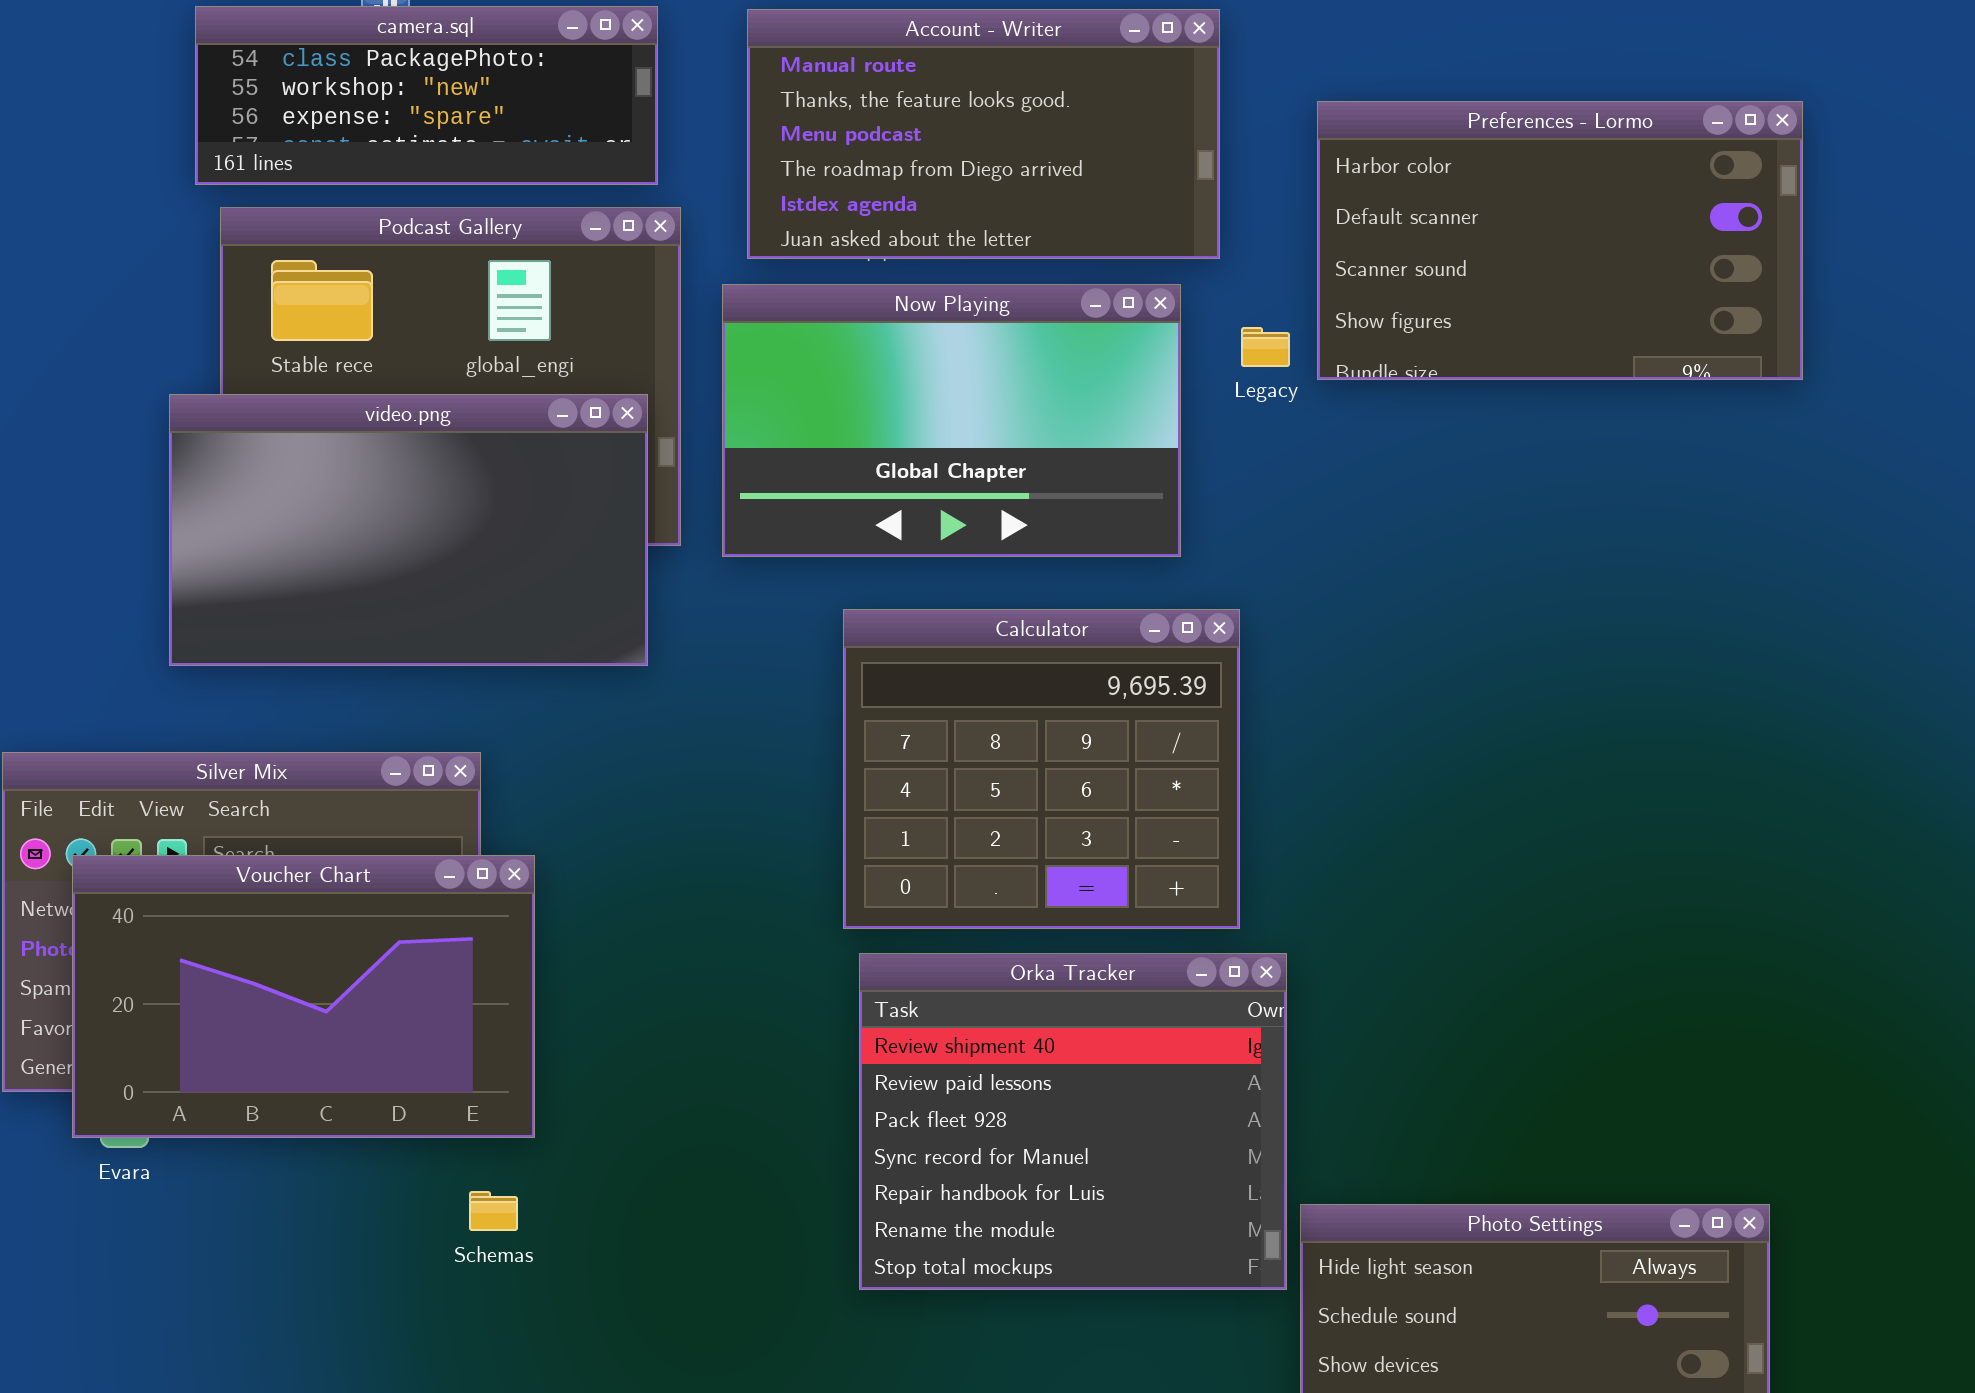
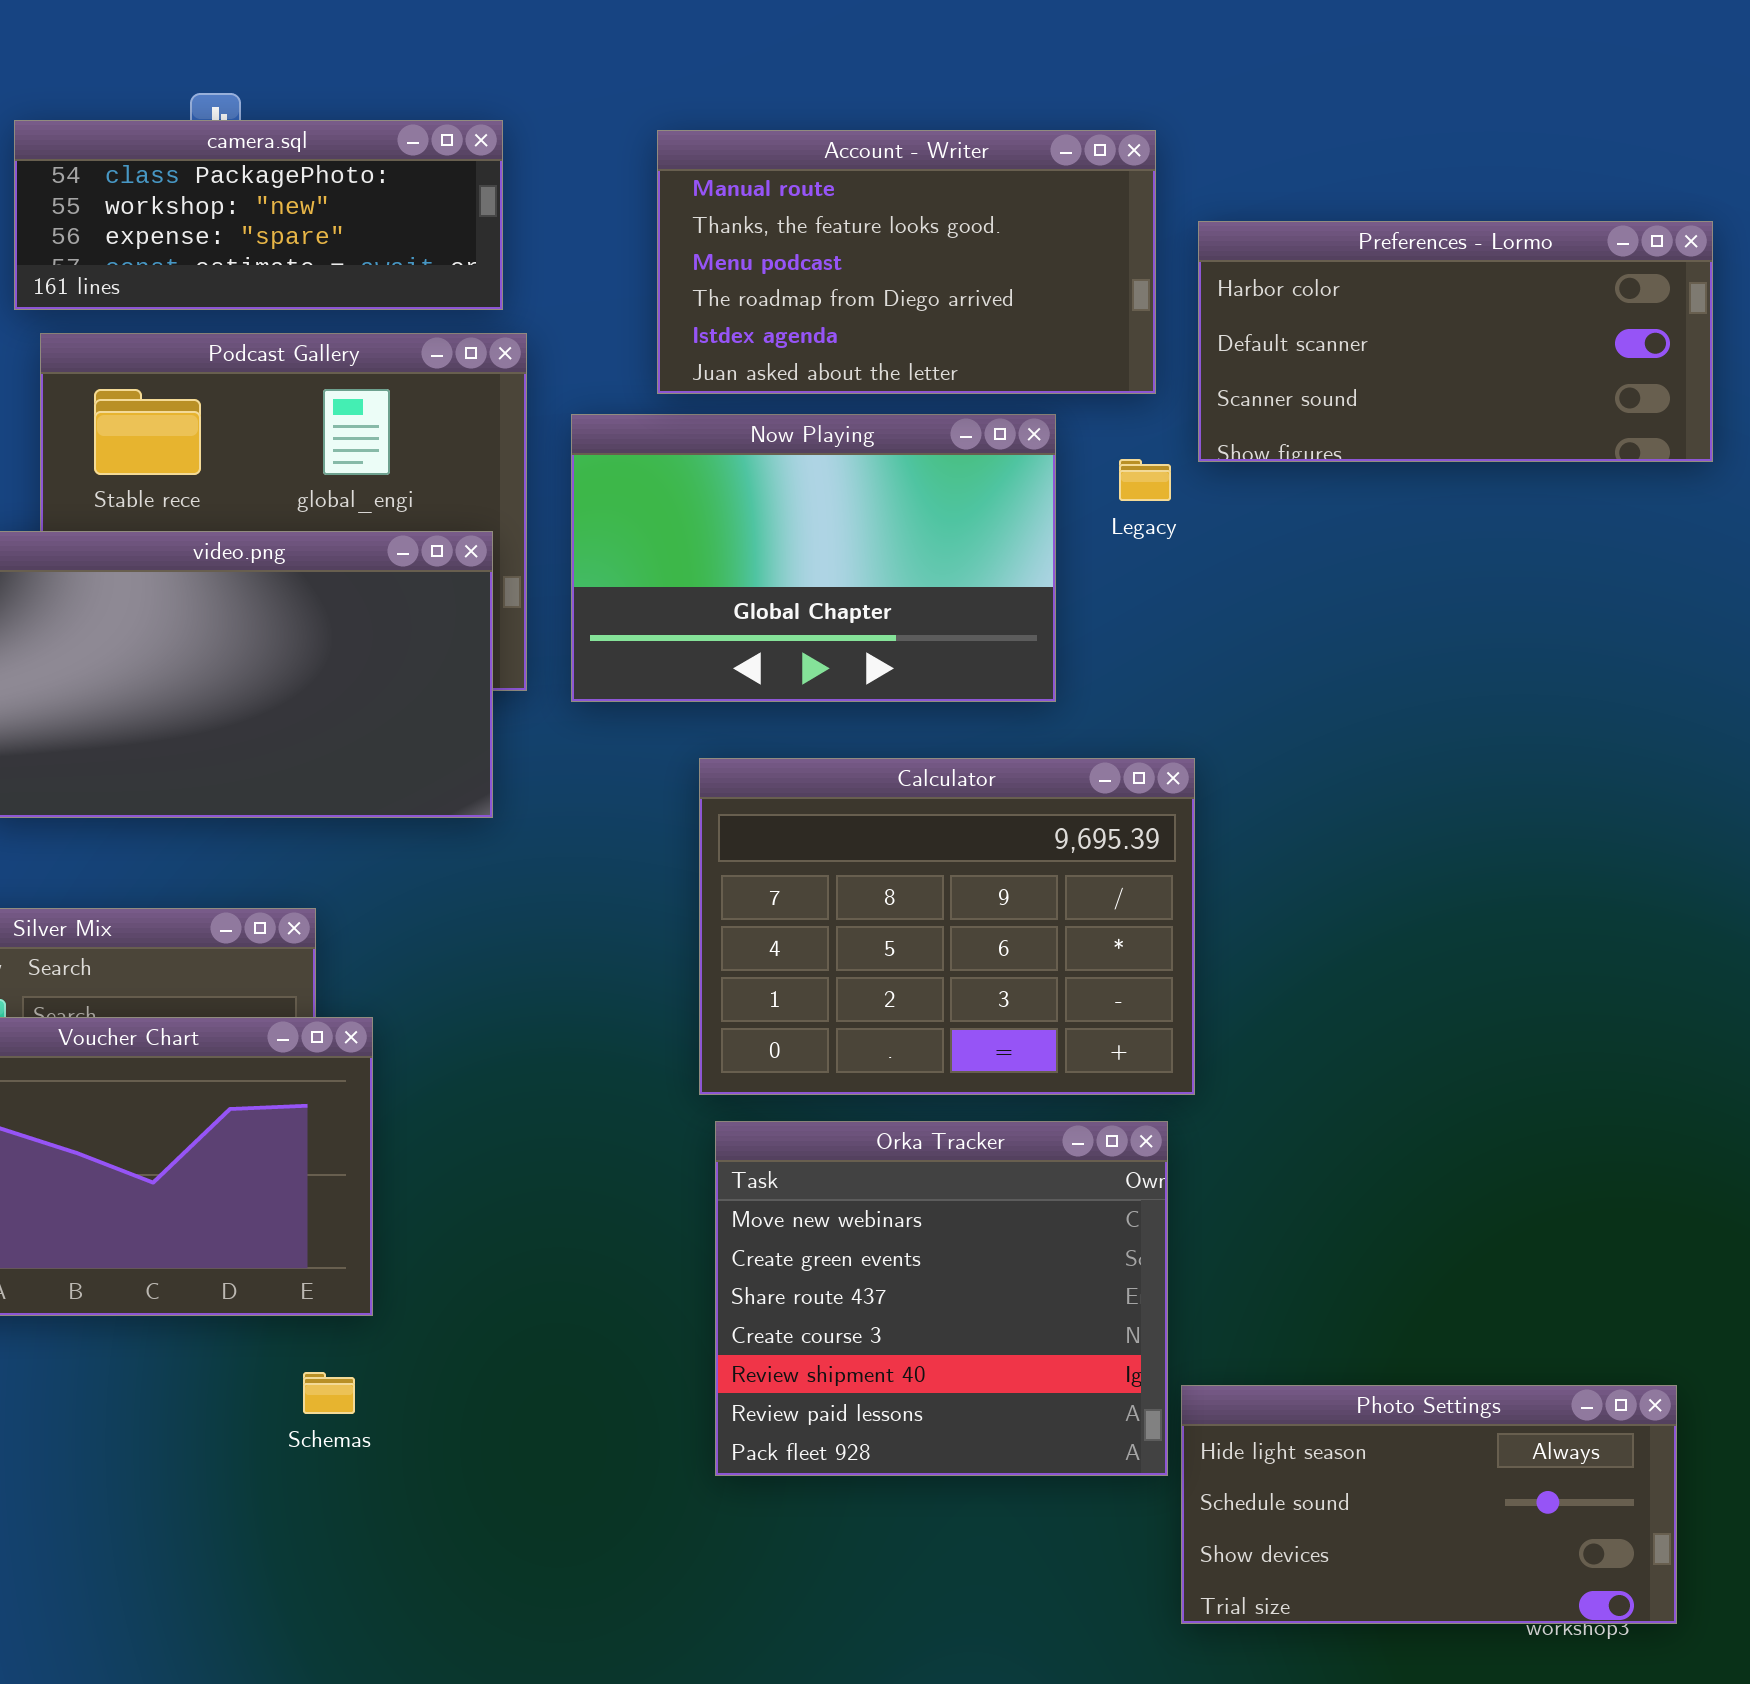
Account - Writer: [747,9,1220,259] -> [657,130,1156,394], moved
Preferences - Lormo: [1317,101,1803,380] -> [1198,221,1713,462], resized
Calculator: [843,609,1240,929] -> [699,758,1195,1095], resized
Orka Tracker: [859,953,1287,1290] -> [715,1121,1168,1476], scrolled up 4 rows

